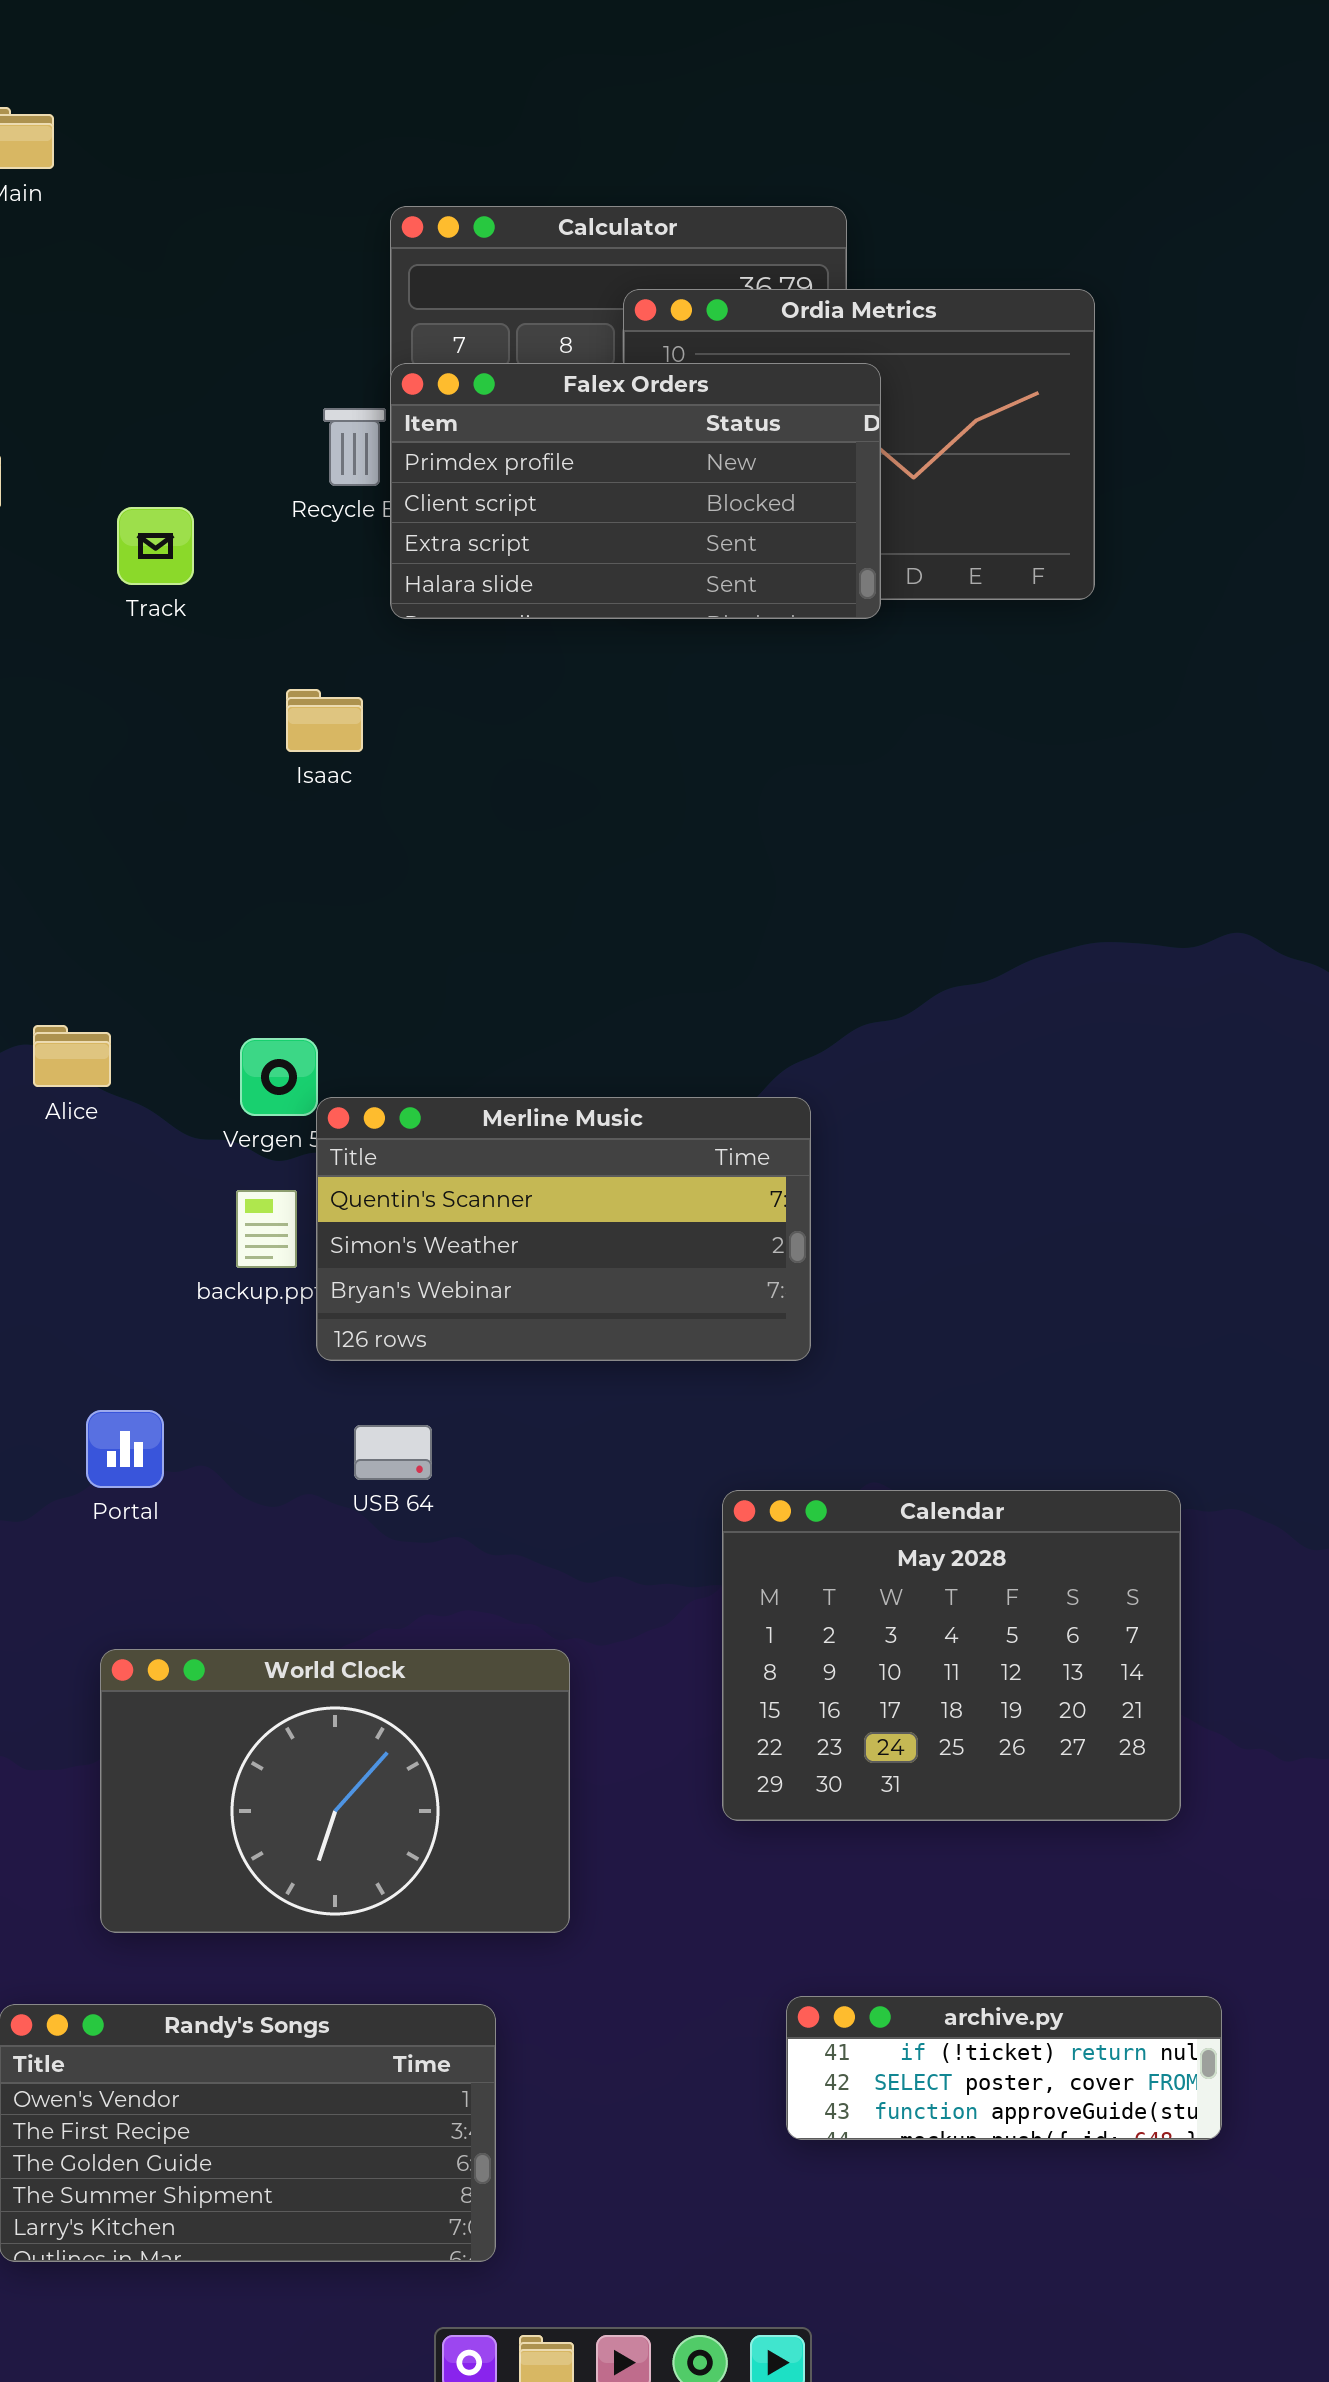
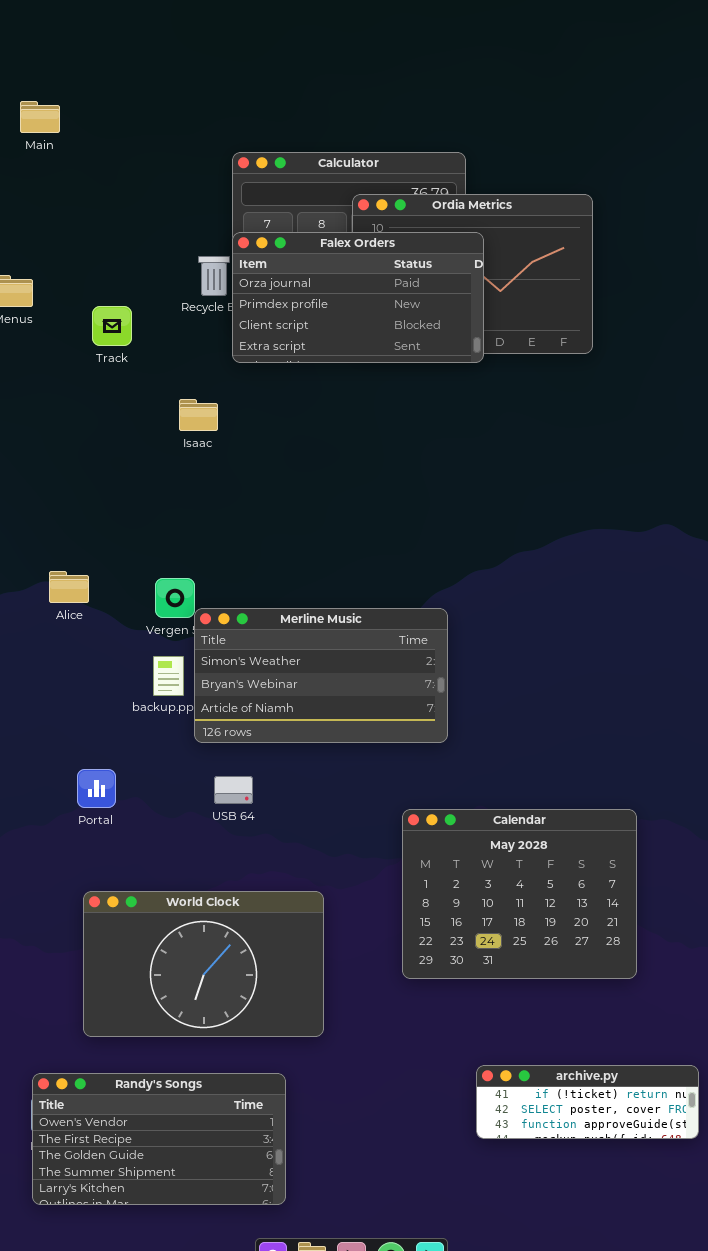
Falex Orders: [390,363,881,619] -> [232,232,484,363], scrolled up 1 row
Merline Music: [316,1097,811,1361] -> [194,608,448,743], scrolled down 1 row
archive.py: [786,1996,1222,2140] -> [476,1065,699,1139], moved

